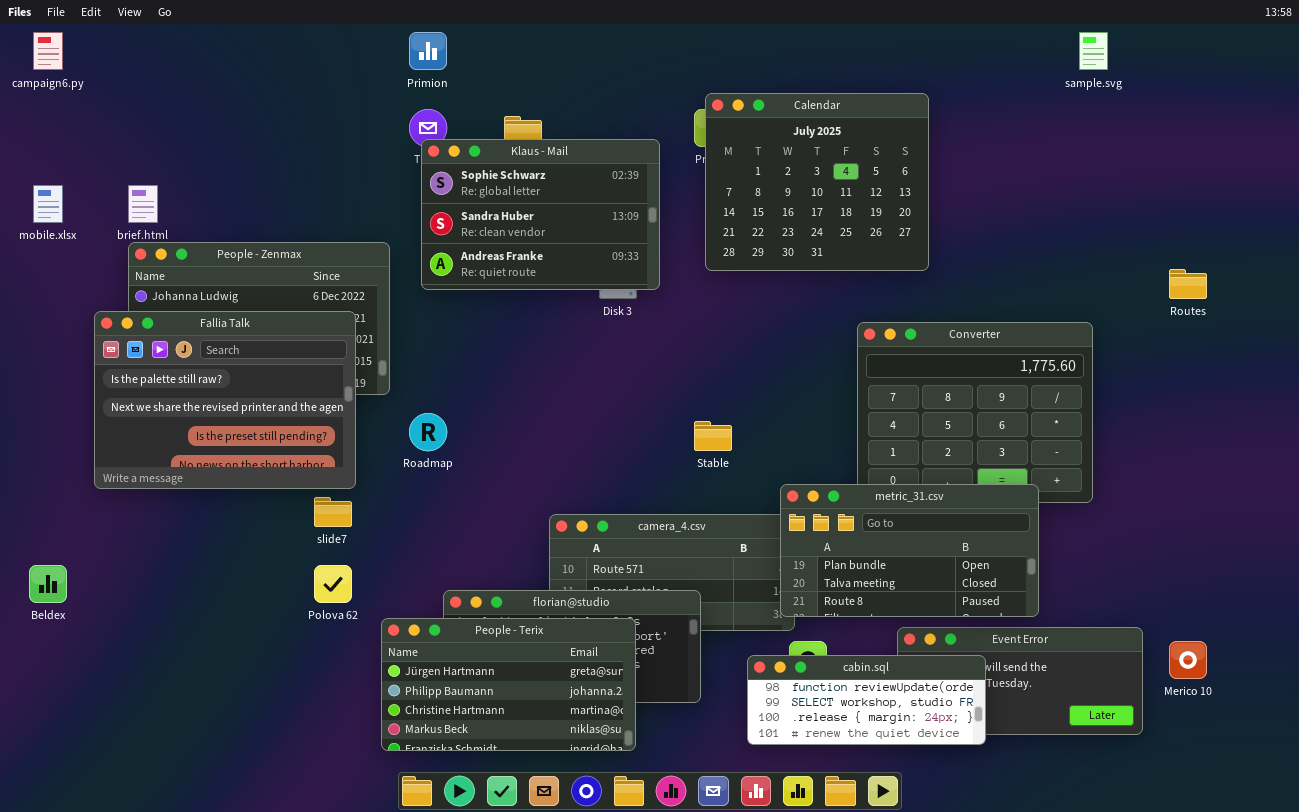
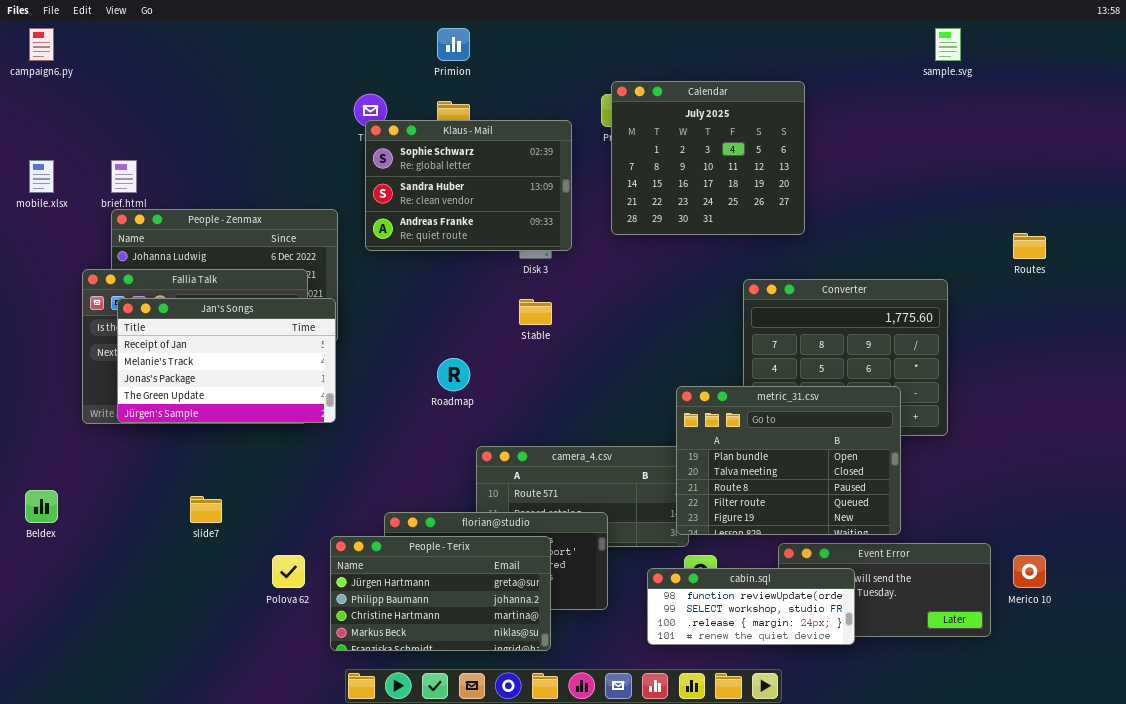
Primion: [409,32,447,70] -> [437,28,470,61], moved
Jan's Songs: none -> [117,298,336,423], opened
Roadmap: [409,413,447,451] -> [437,358,470,391], moved
Stable: [694,421,732,451] -> [519,299,552,325], moved
metric_31.csv: [780,484,1039,617] -> [676,386,901,535], resized
slide7: [314,497,352,527] -> [190,496,222,523], moved
Polova 62: [314,565,352,603] -> [272,555,305,588], moved

